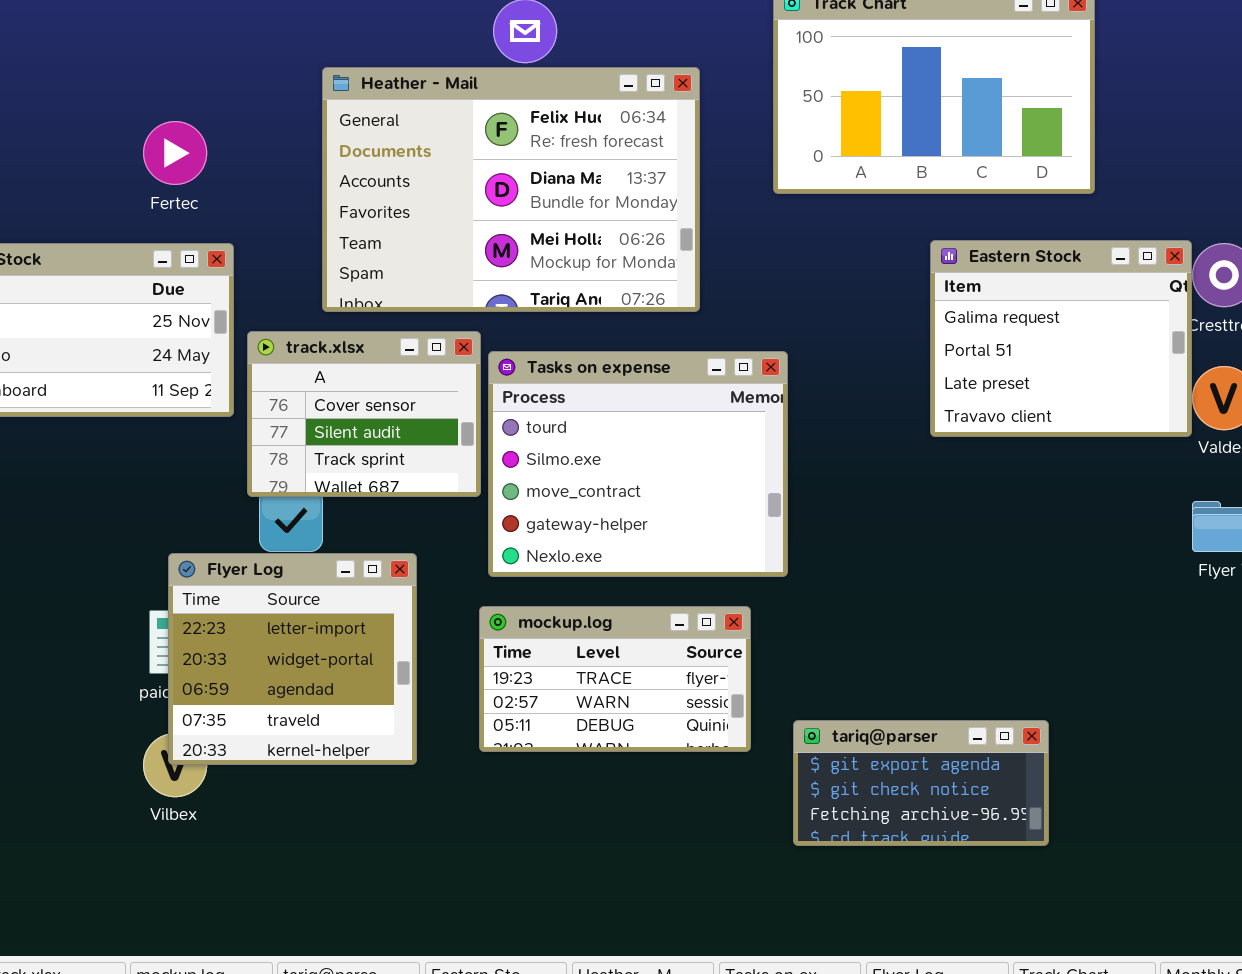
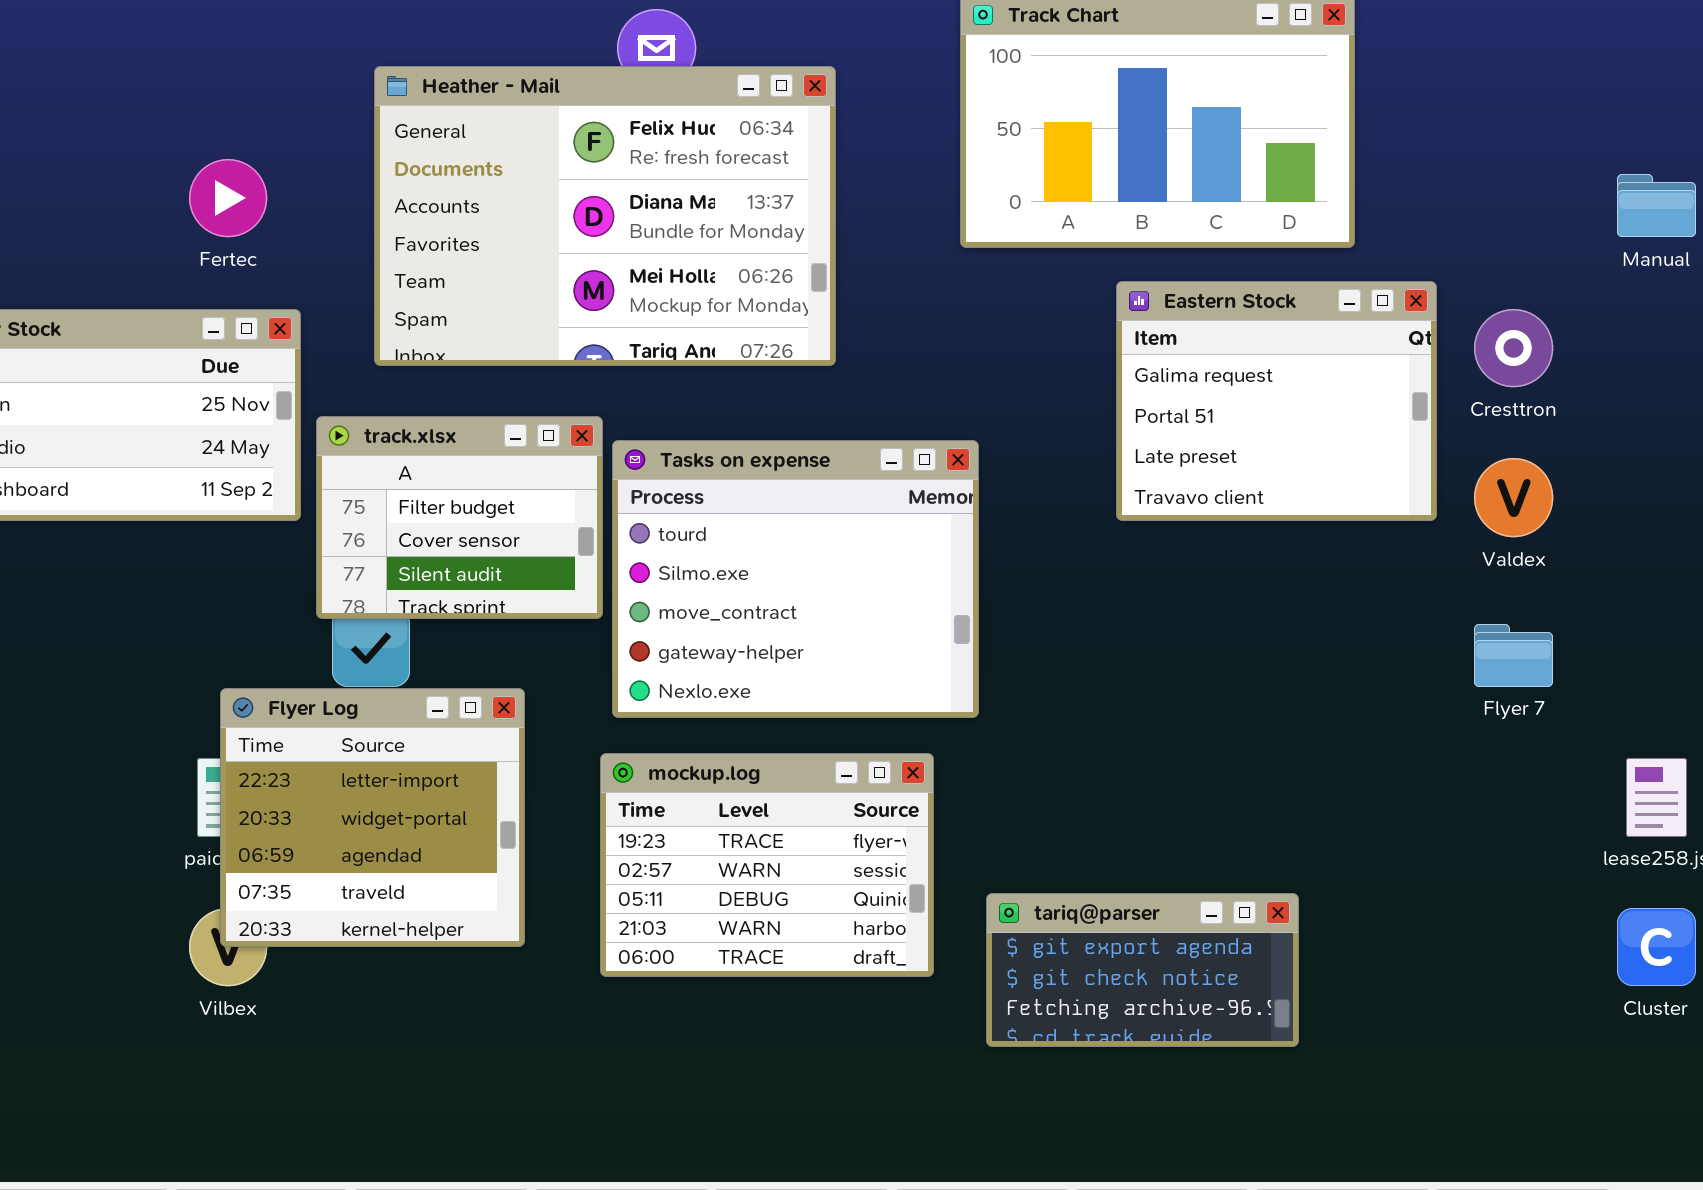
Heather - Mail: [322,67,700,312] -> [374,66,836,366], moved
Eastern Stock: [930,240,1192,437] -> [1116,281,1437,521], moved
track.xlsx: [247,331,481,497] -> [316,416,603,619], scrolled up 1 row
mockup.log: [479,606,751,752] -> [600,753,934,977], resized

